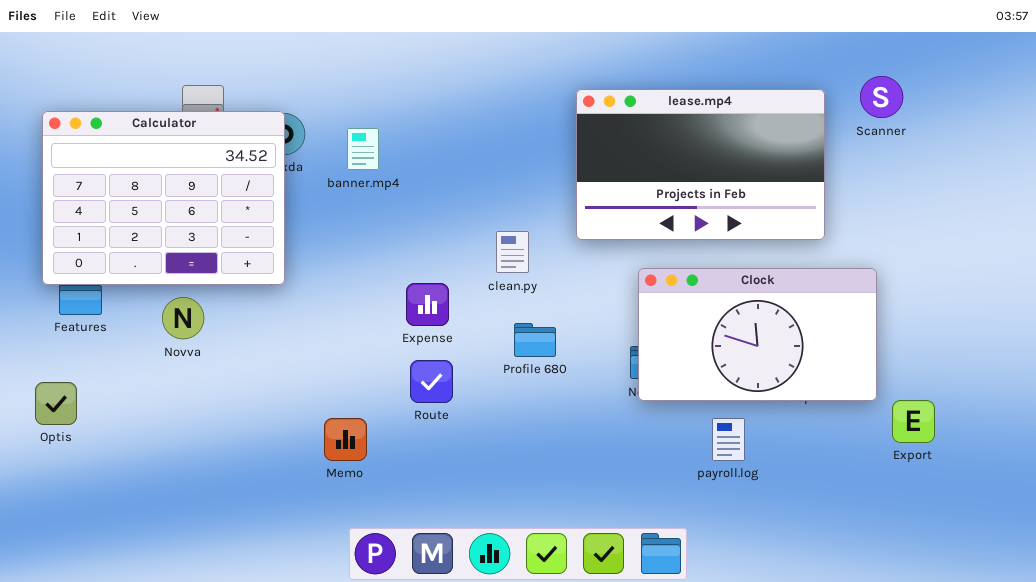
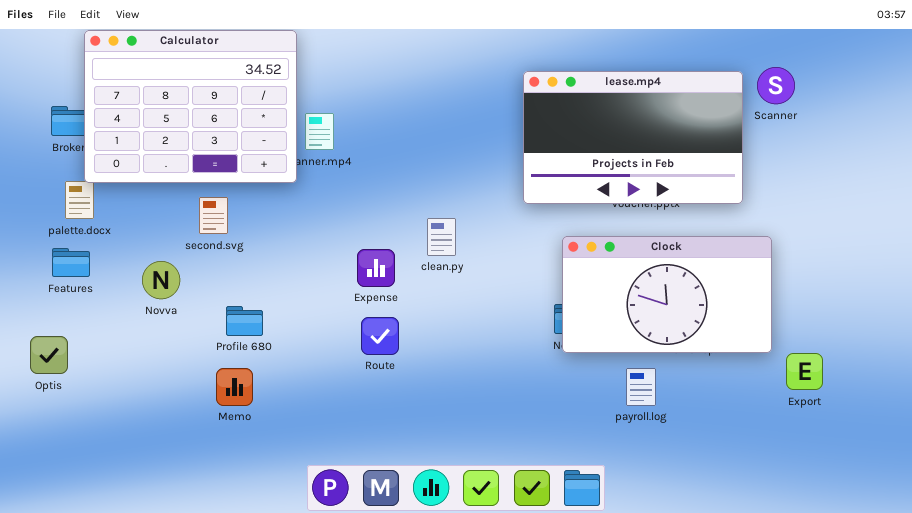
lease.mp4: [576,89,825,240] -> [523,71,743,204], moved
Calculator: [42,111,285,285] -> [84,30,297,183], moved
clean.py: [496,231,529,273] -> [427,218,456,256], moved
Profile 680: [514,323,556,357] -> [226,306,263,336], moved
Memo: [324,418,367,461] -> [216,368,253,406], moved

